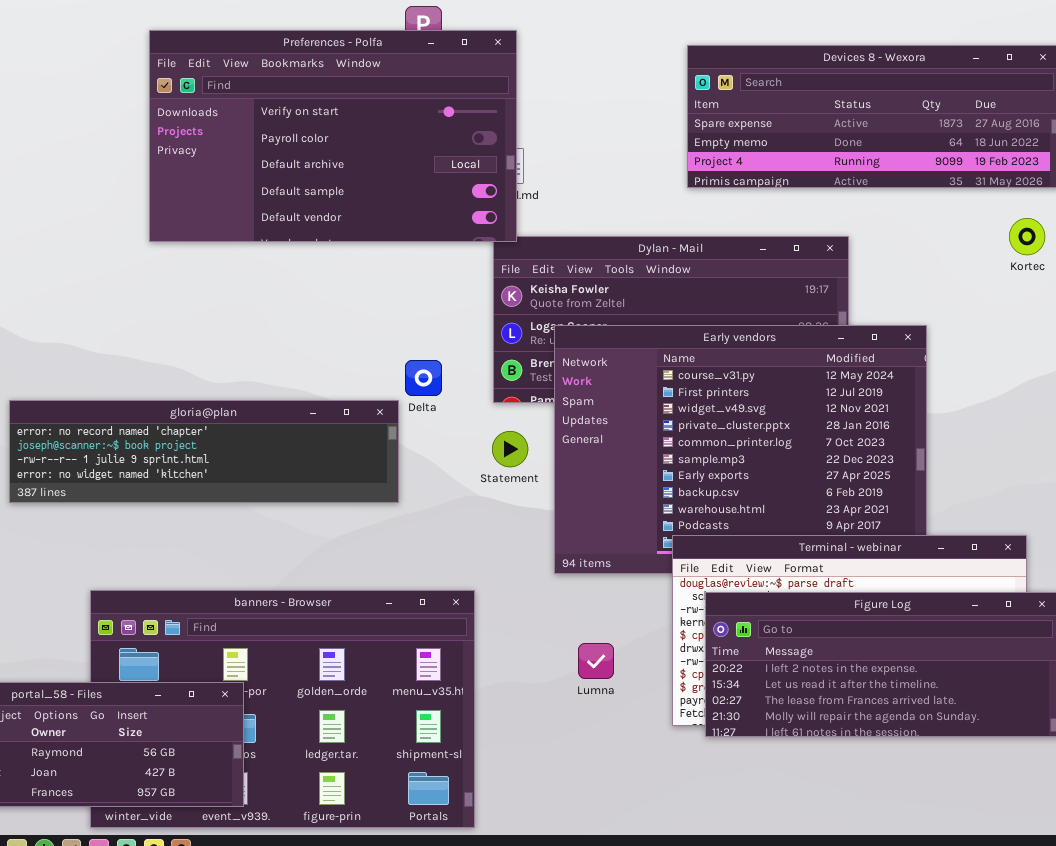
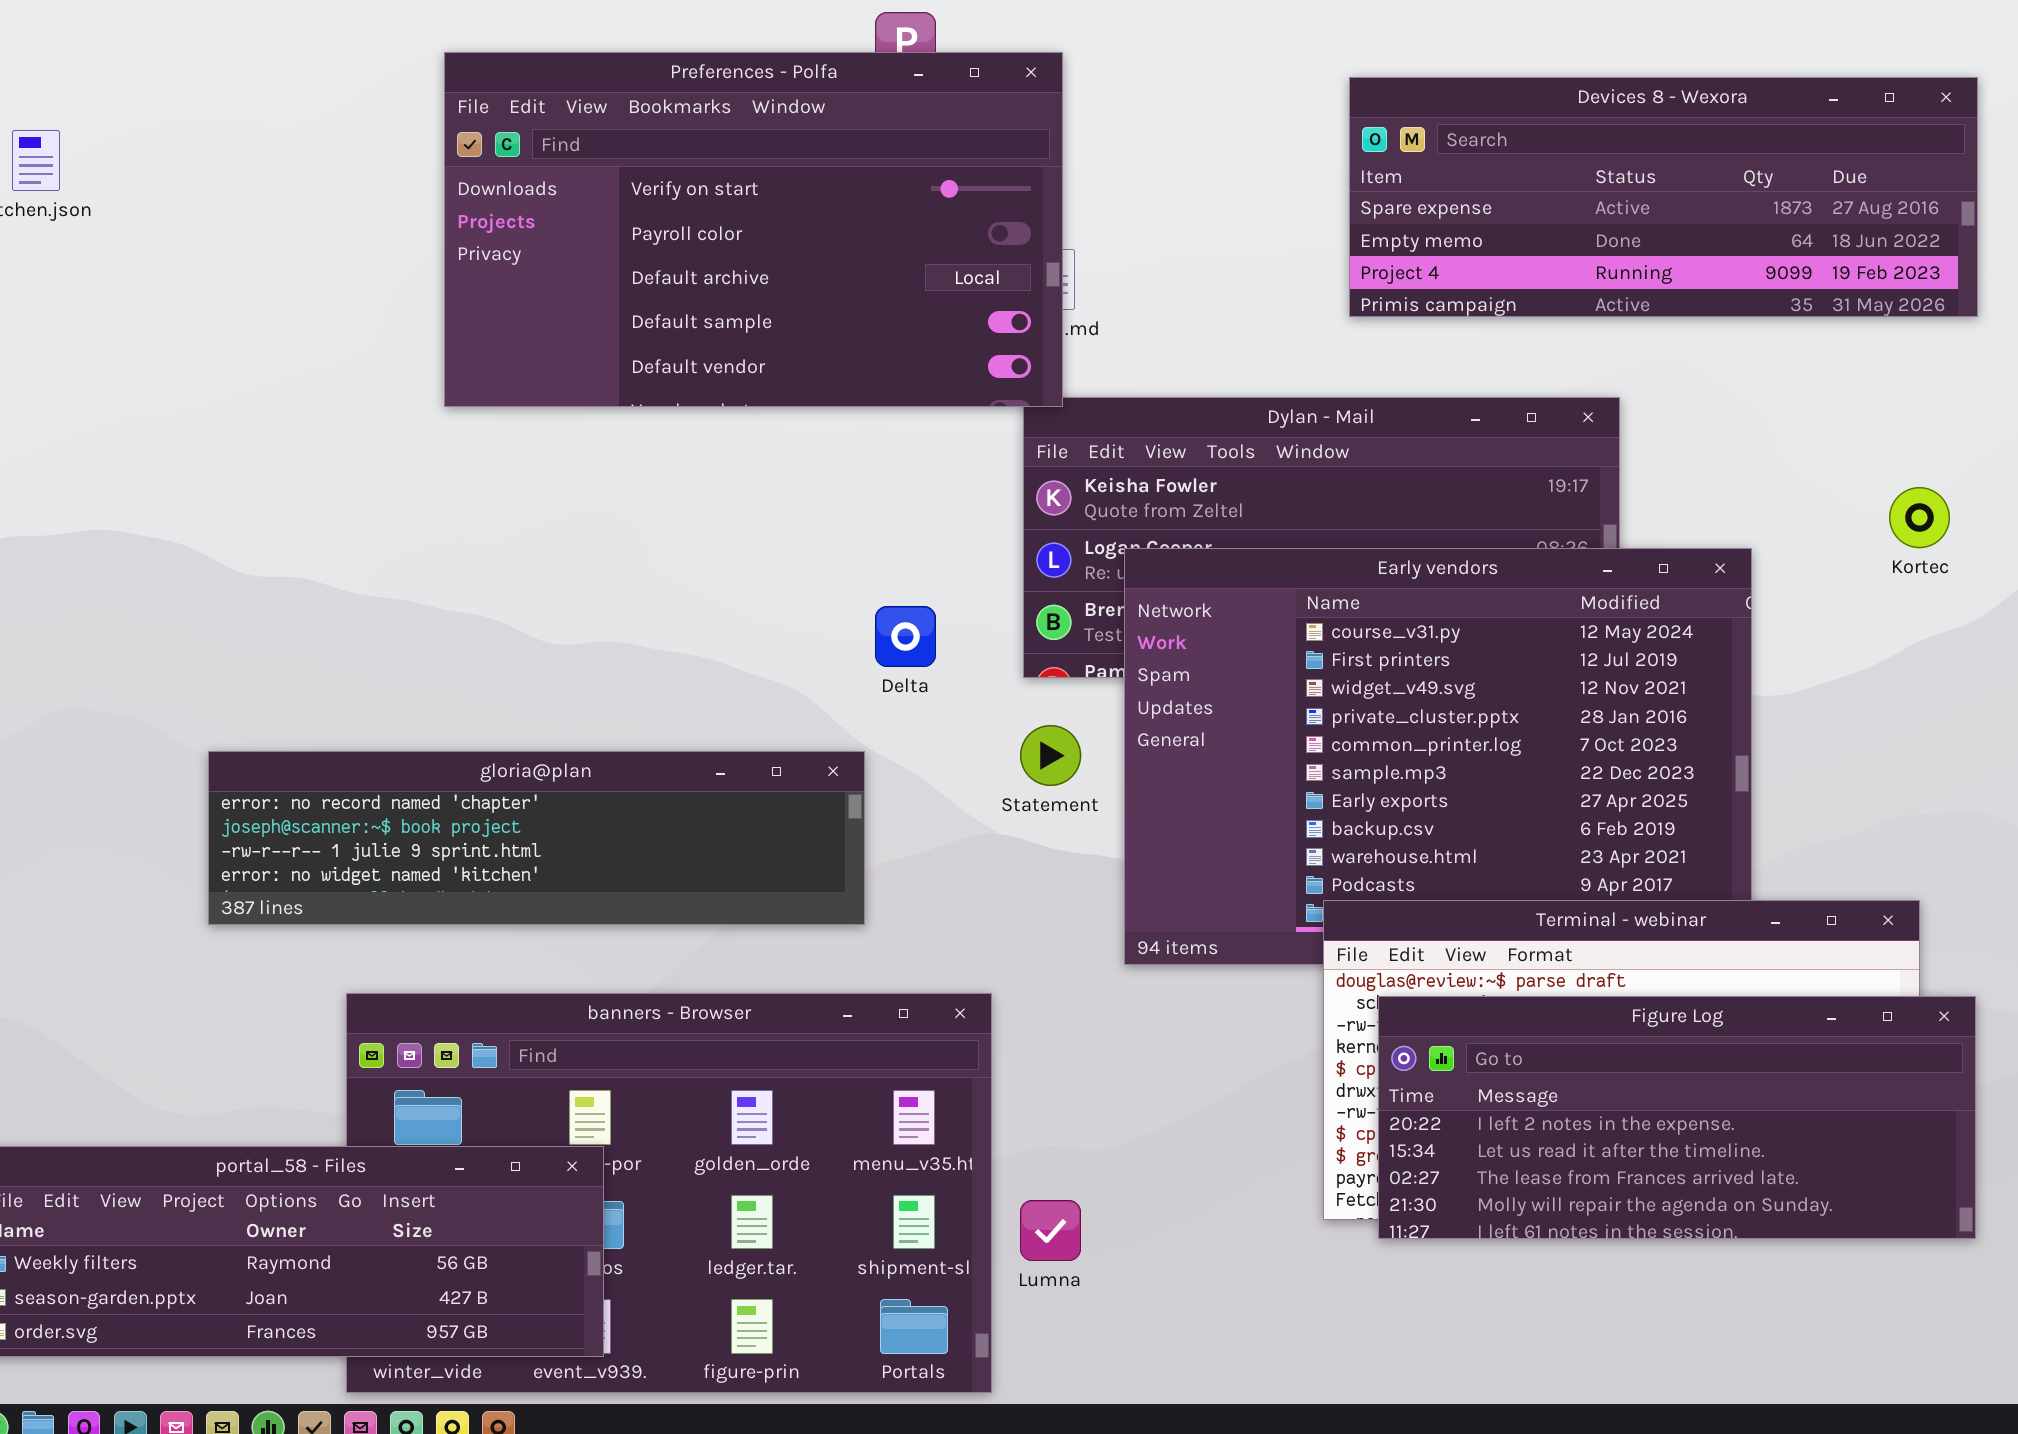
Kortec: [1009,218,1045,255] -> [1889,487,1950,548], moved
gloria@plan: [9,400,399,503] -> [208,751,865,925], moved
Lumna: [578,643,614,679] -> [1020,1200,1081,1261], moved

